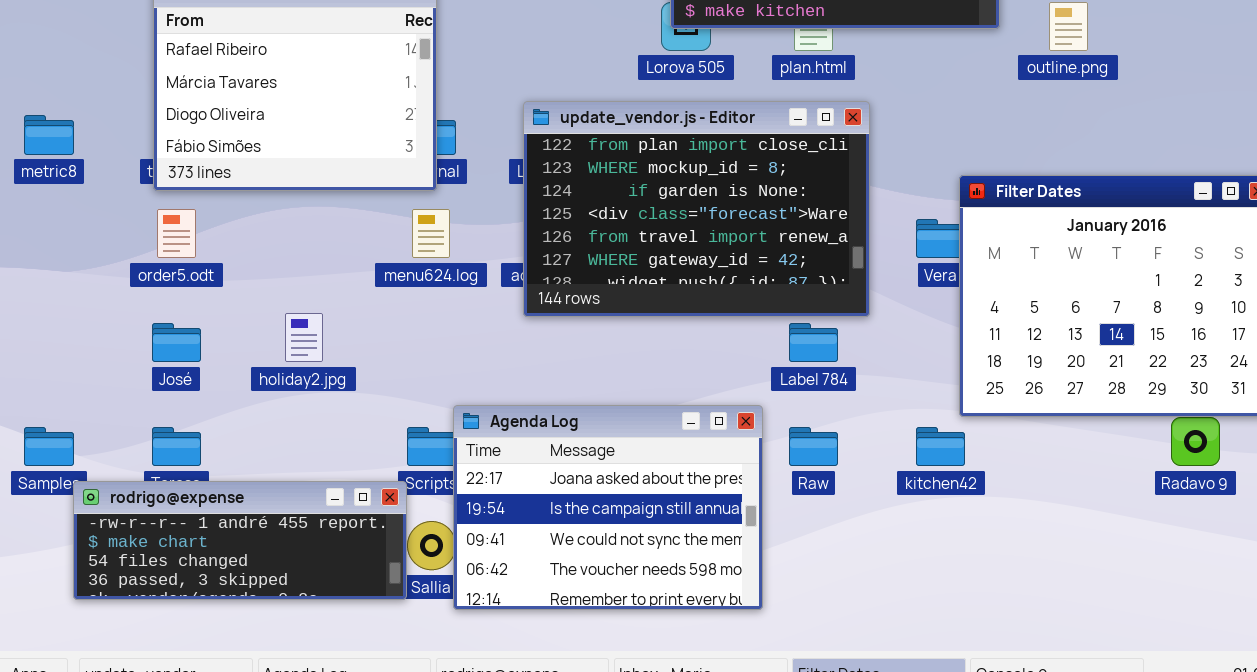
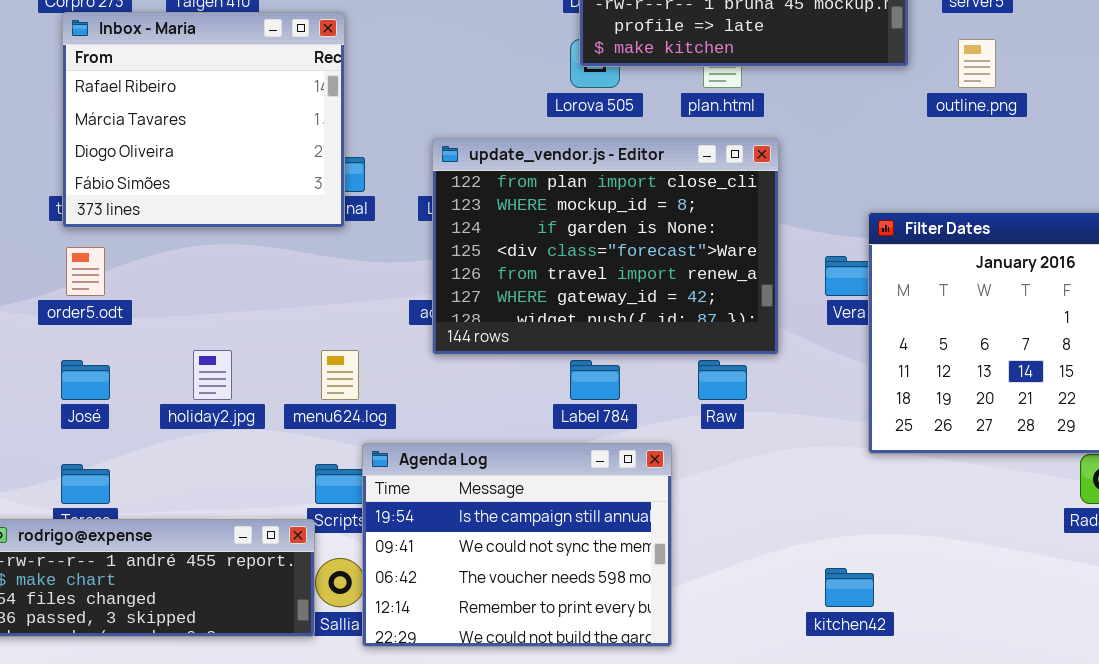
menu624.log: [412,209,450,258] -> [321,350,359,400], moved
Label 784: [789,323,838,362] -> [570,360,620,400], moved
Agenda Log: [453,405,763,610] -> [362,443,672,647], scrolled down 1 row
Raw: [789,427,838,466] -> [698,360,747,400], moved
kitchen42: [916,427,965,466] -> [825,568,874,607], moved

